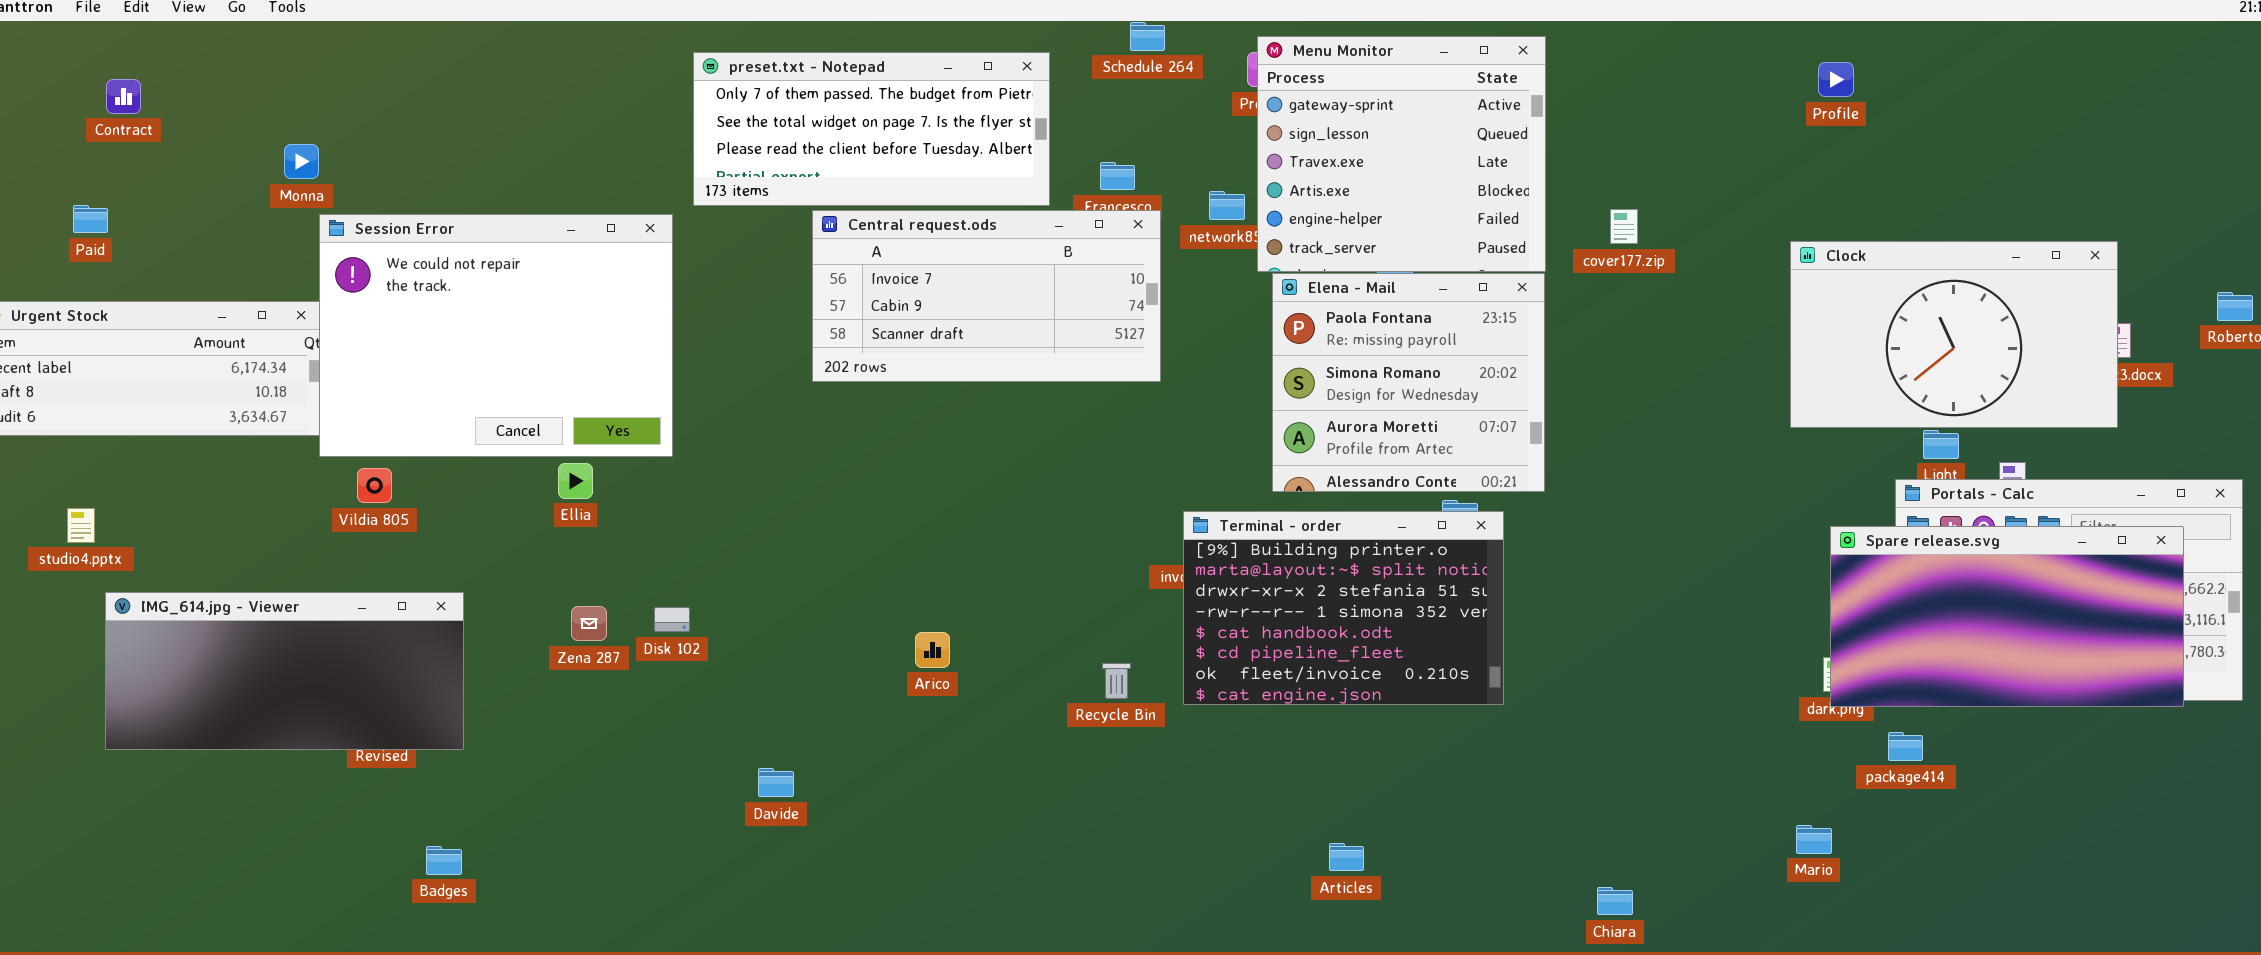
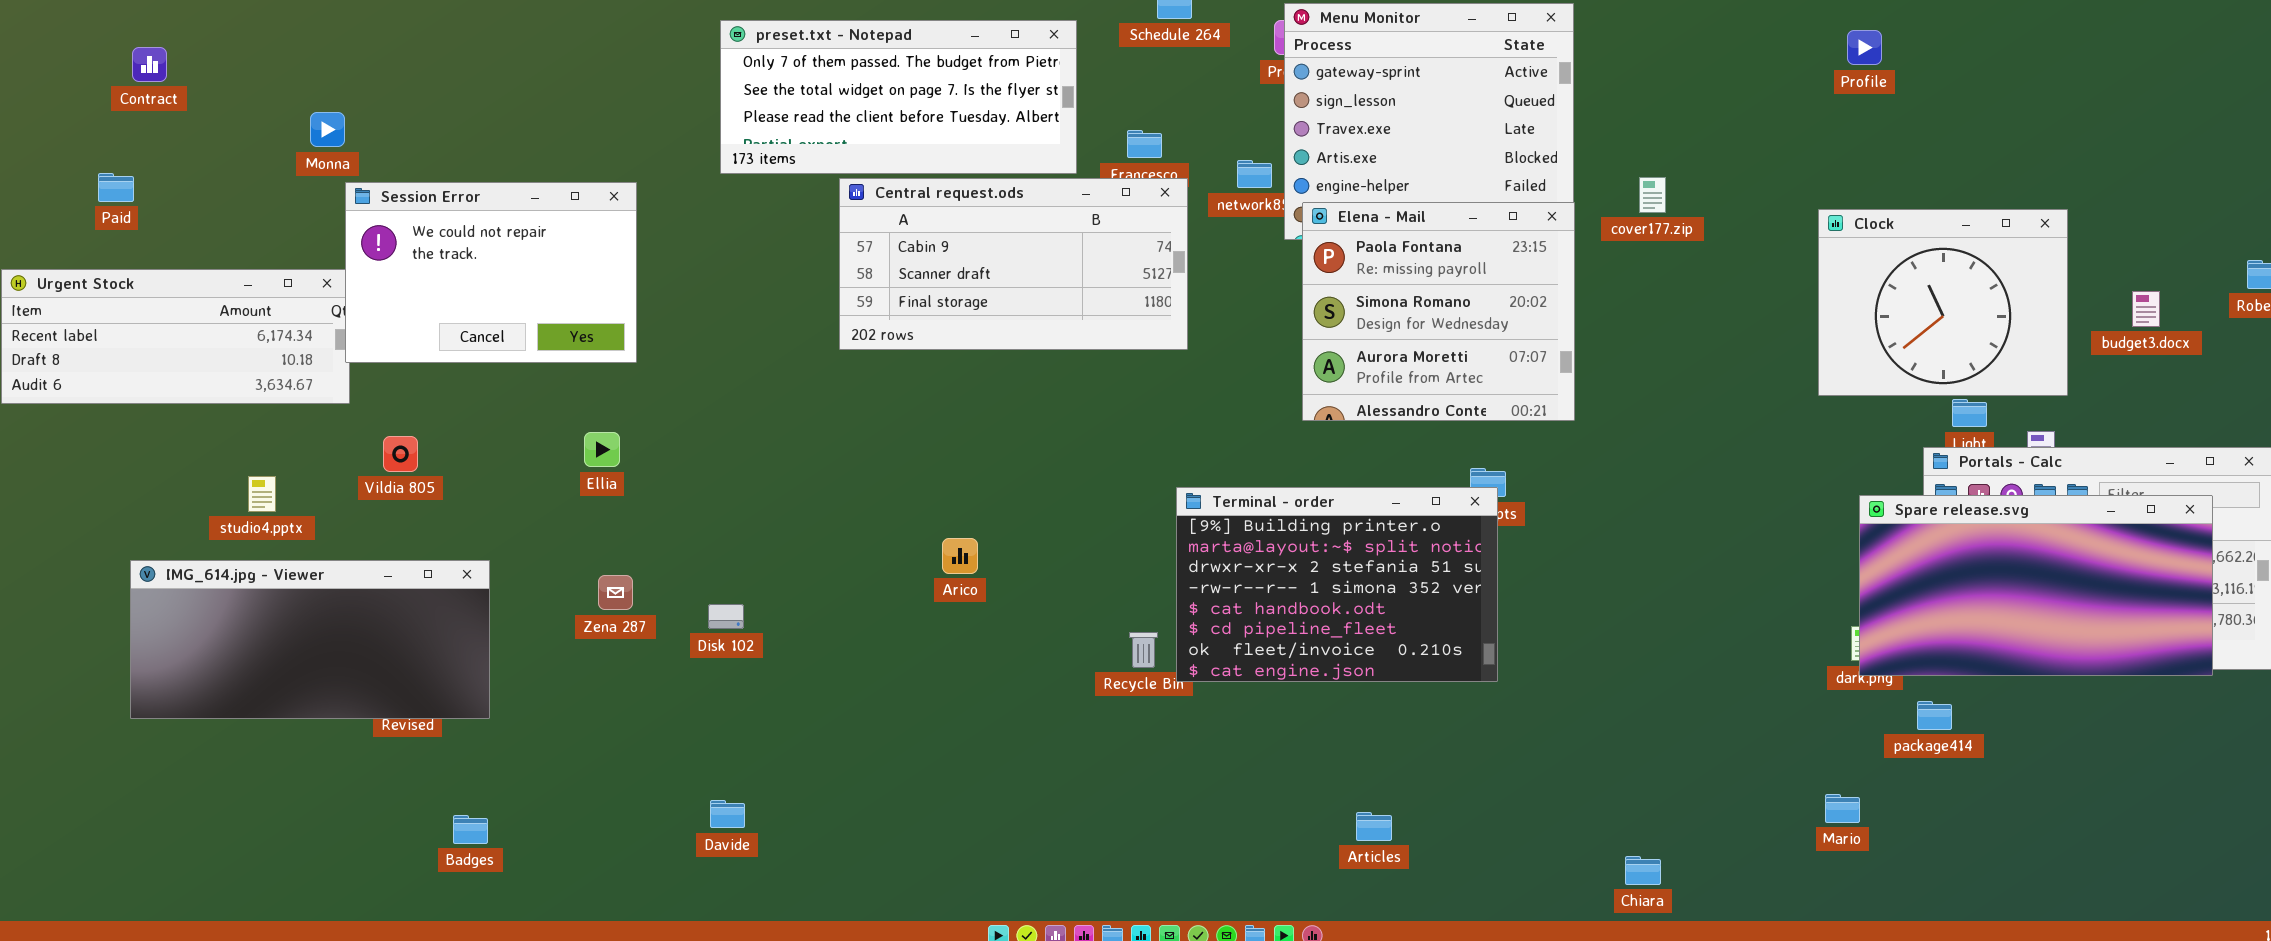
Central request.ods: [812,210,1161,382] -> [839,178,1188,350], scrolled down 1 row
Session Error: [319,214,673,457] -> [345,182,637,363], resized
Clock: [1790,241,2118,428] -> [1818,209,2068,396], resized
Elena - Mail: [1272,273,1545,492] -> [1302,202,1575,421], moved
studio4.pptx: [67,508,95,543] -> [248,476,276,512], moved
Terminal - order: [1183,511,1504,705] -> [1176,487,1498,682], moved
Disk 102: [654,607,690,632] -> [708,604,744,629], moved
Arico: [915,632,950,668] -> [942,538,978,574], moved
Davide: [758,768,794,797] -> [710,800,745,828], moved

